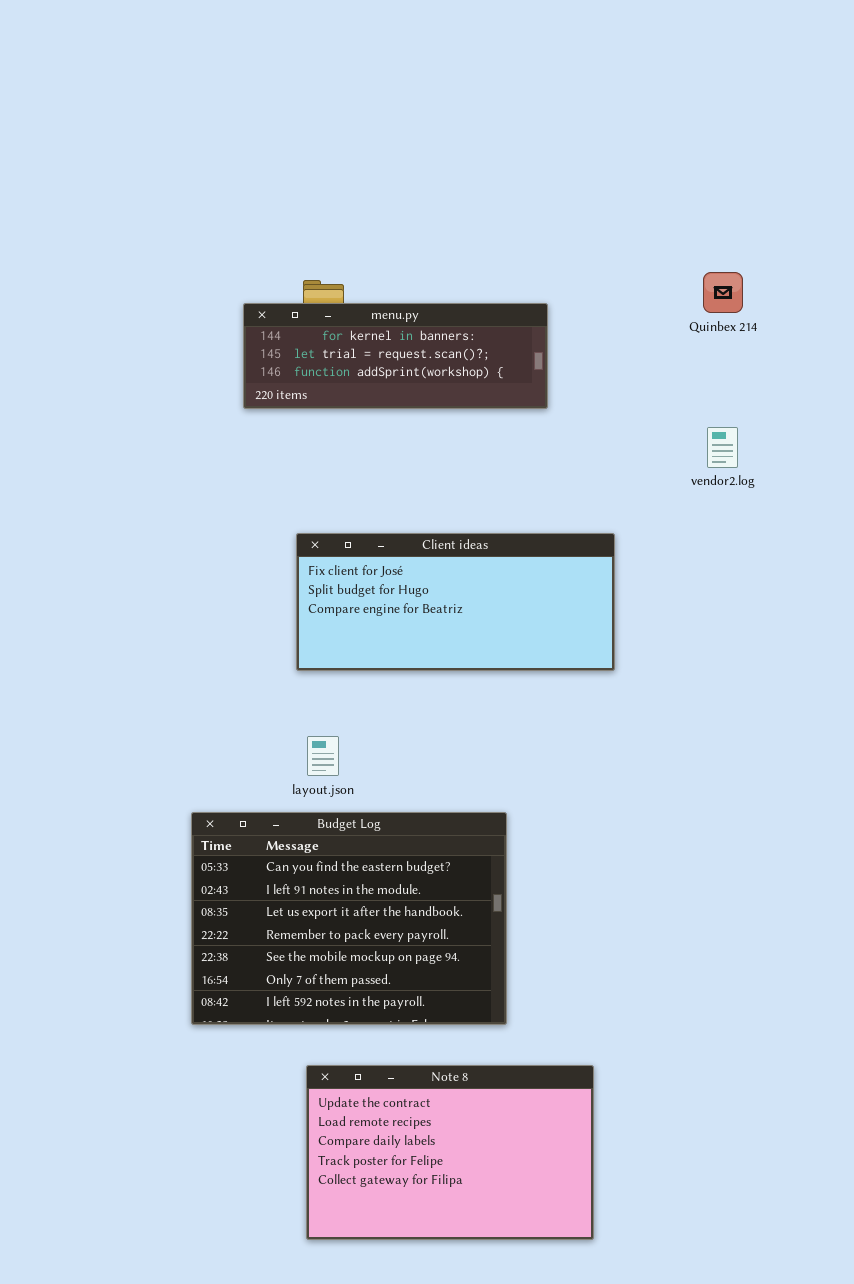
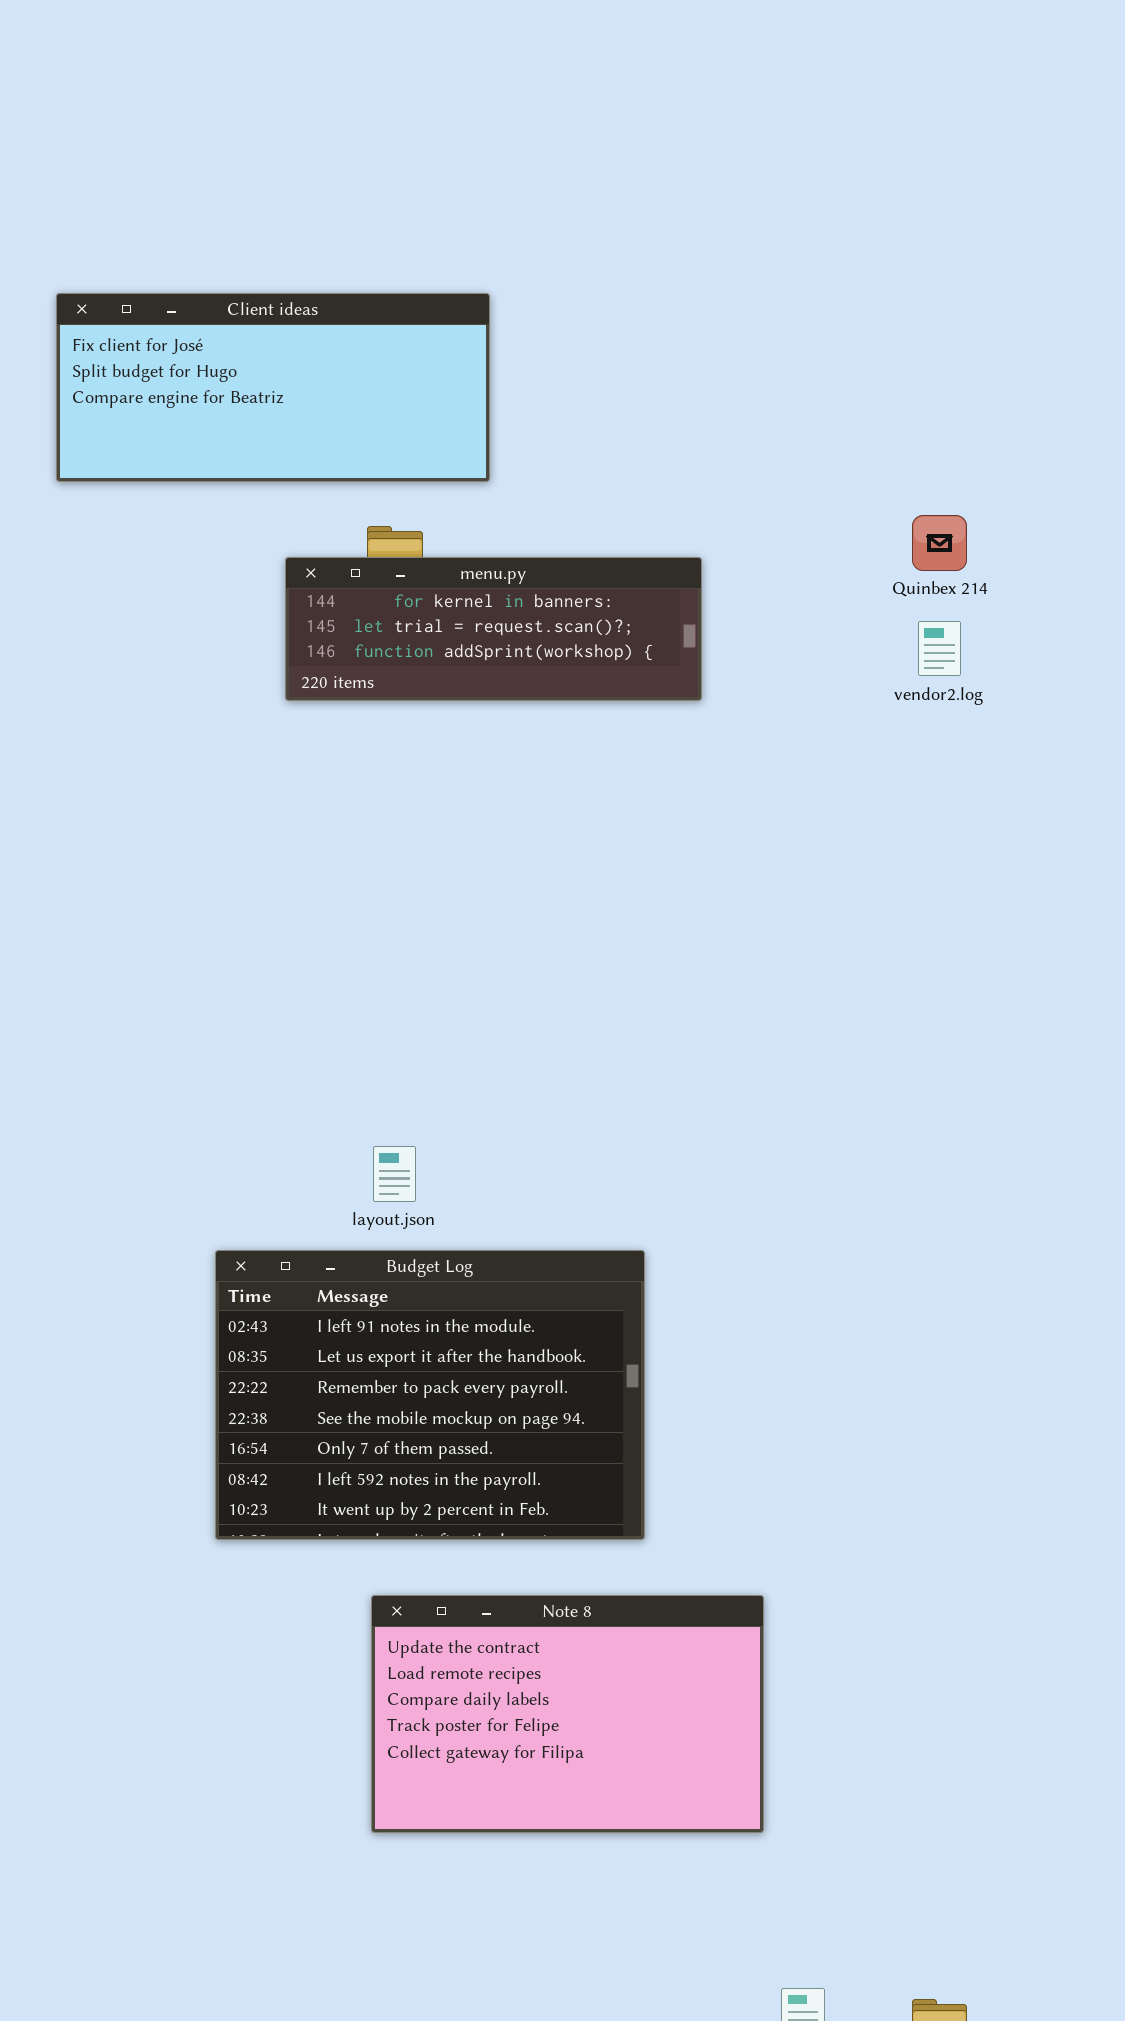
vendor2.log: [707,427,738,468] -> [918,621,961,676], moved
Client ideas: [296,533,615,671] -> [56,293,490,482], moved
Budget Log: [191,812,507,1025] -> [215,1250,645,1540], scrolled down 1 row

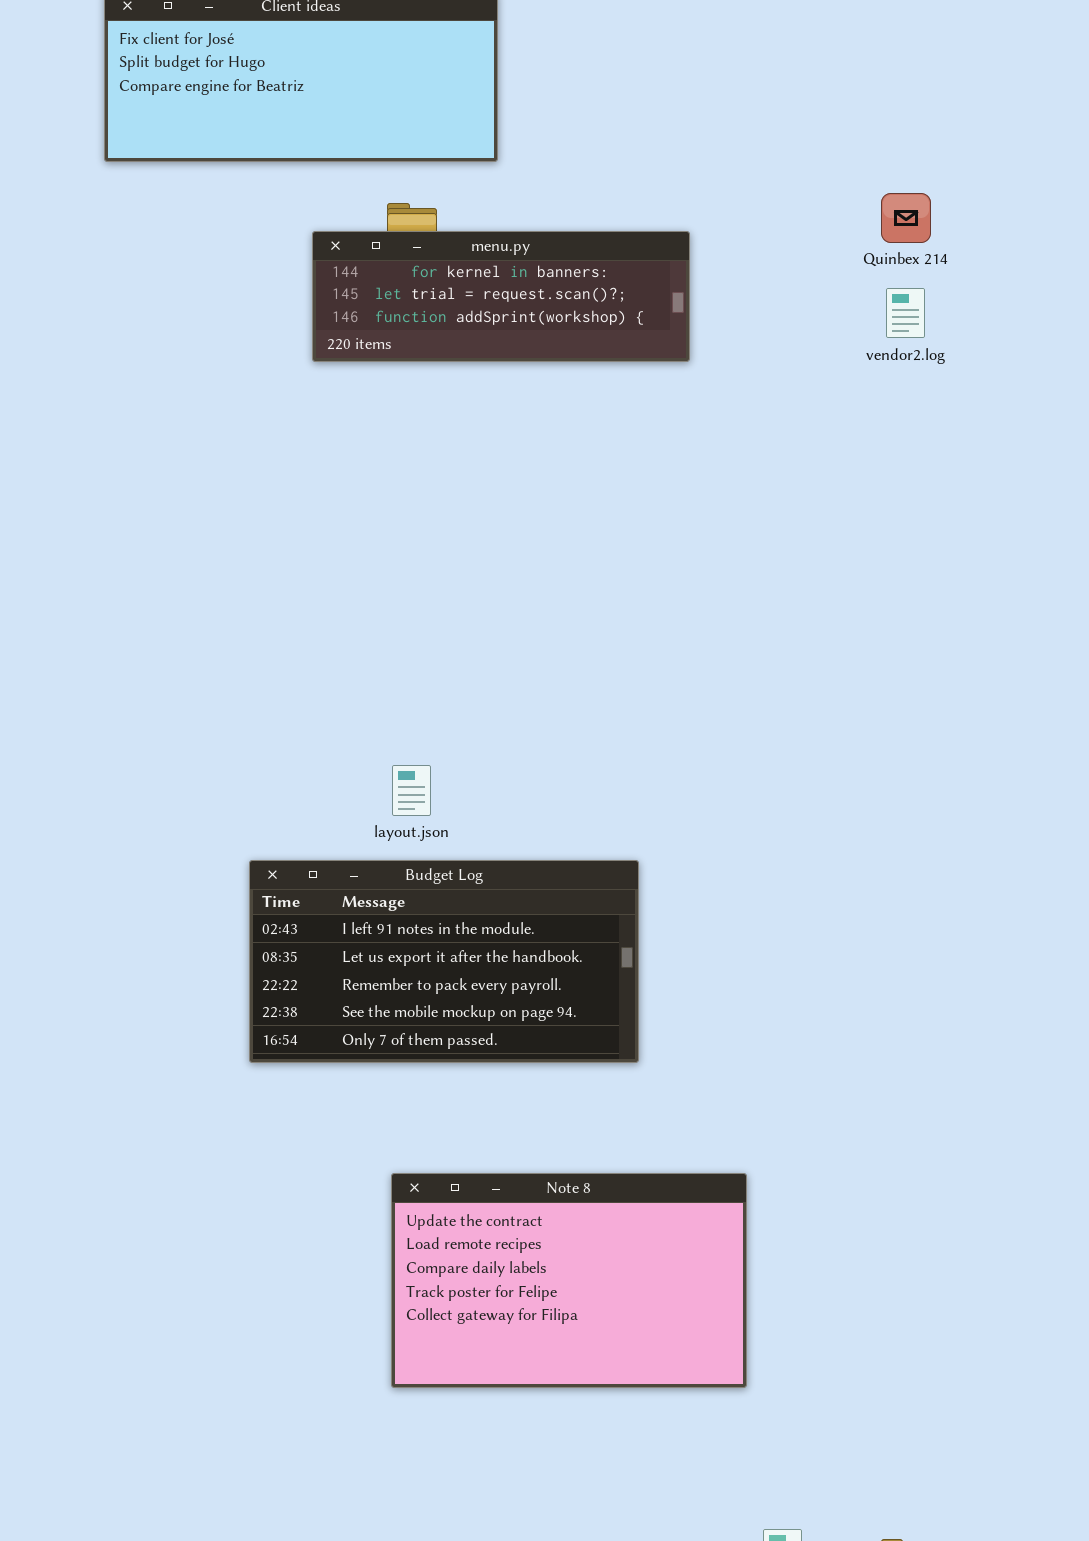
Budget Log: [215,1250,645,1540] -> [249,860,639,1063], resized

